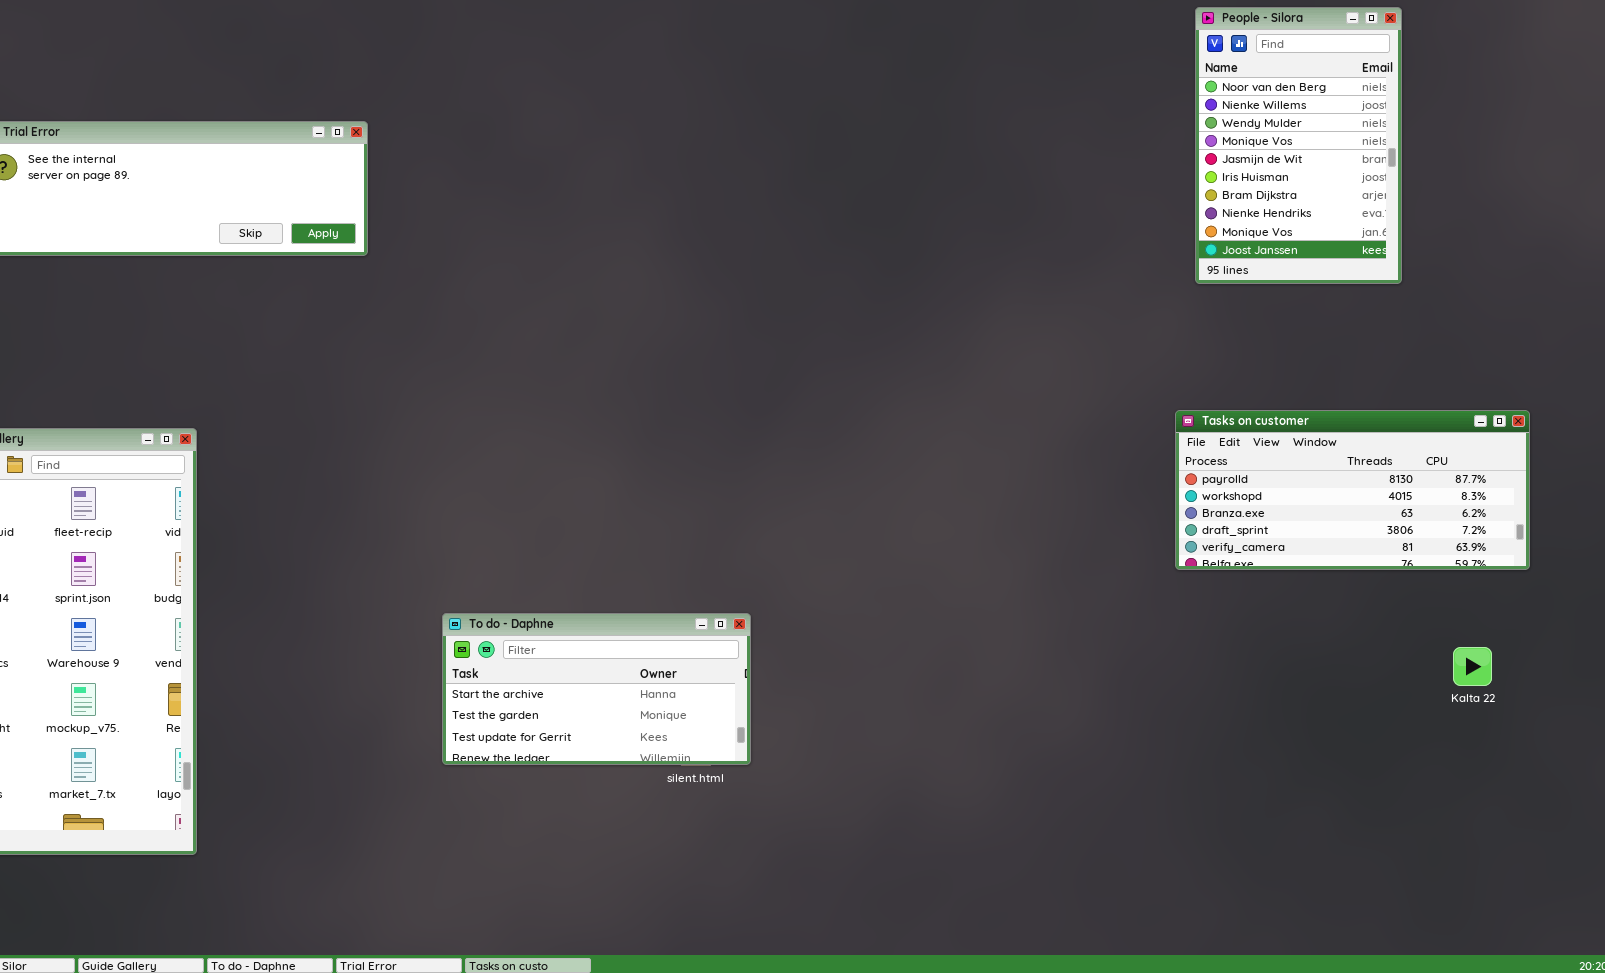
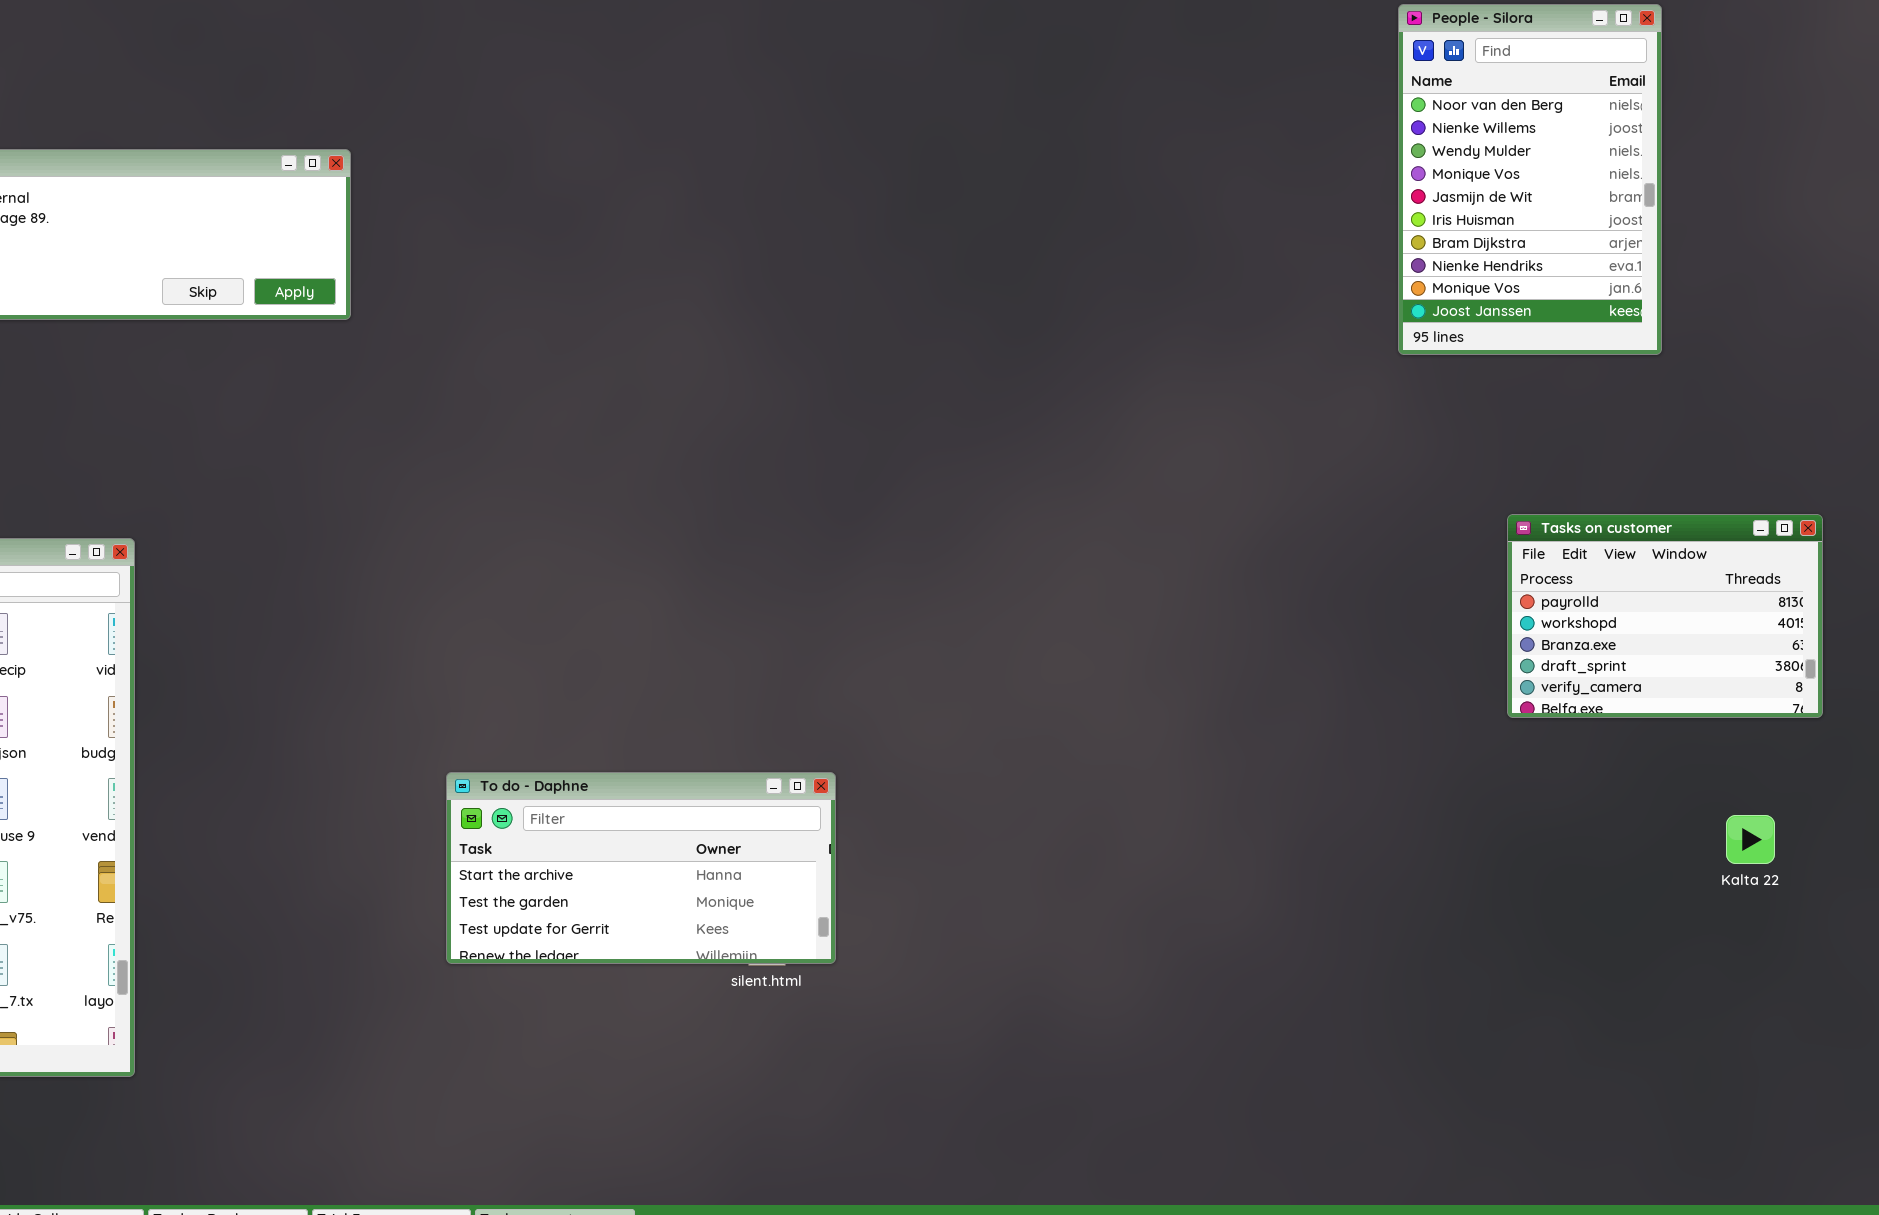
Tasks on customer: [1175,410,1530,570] -> [1507,514,1823,718], resized

